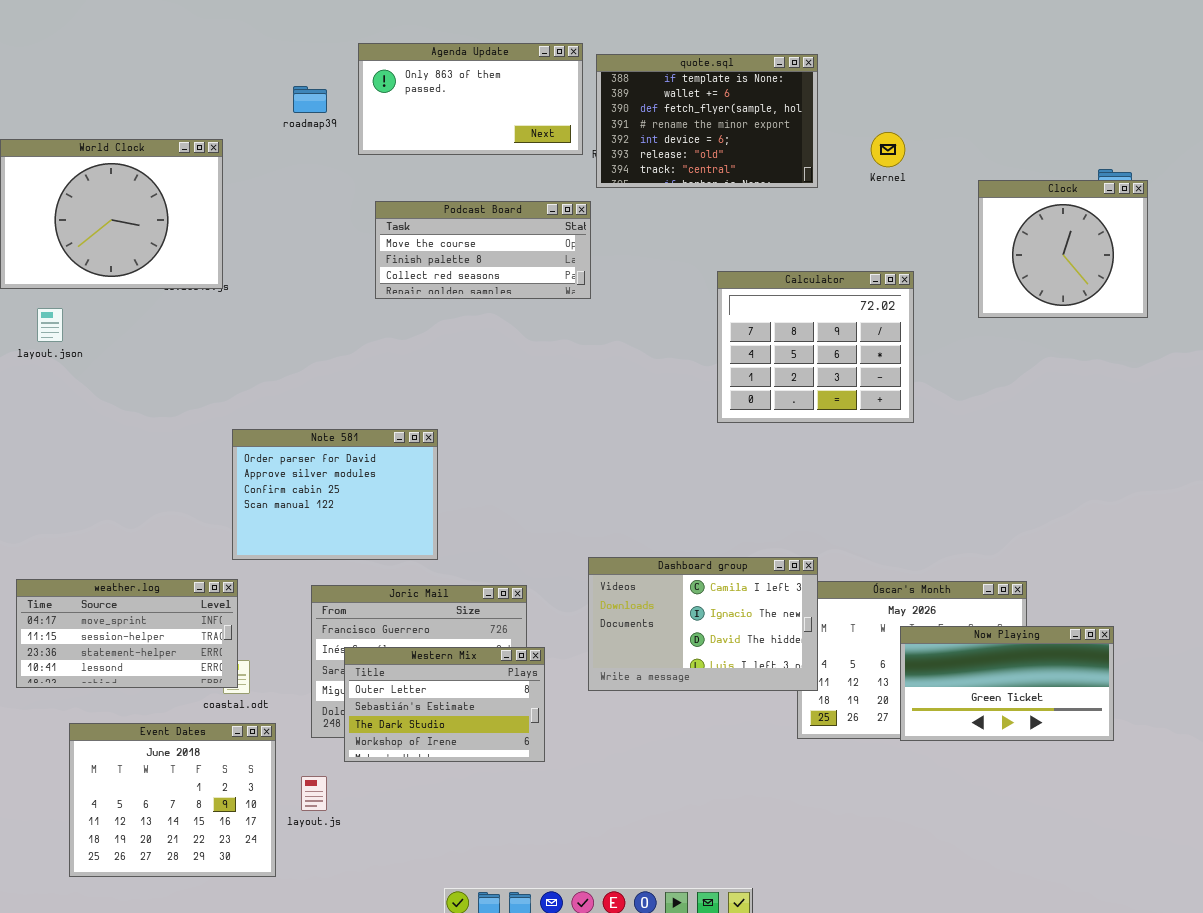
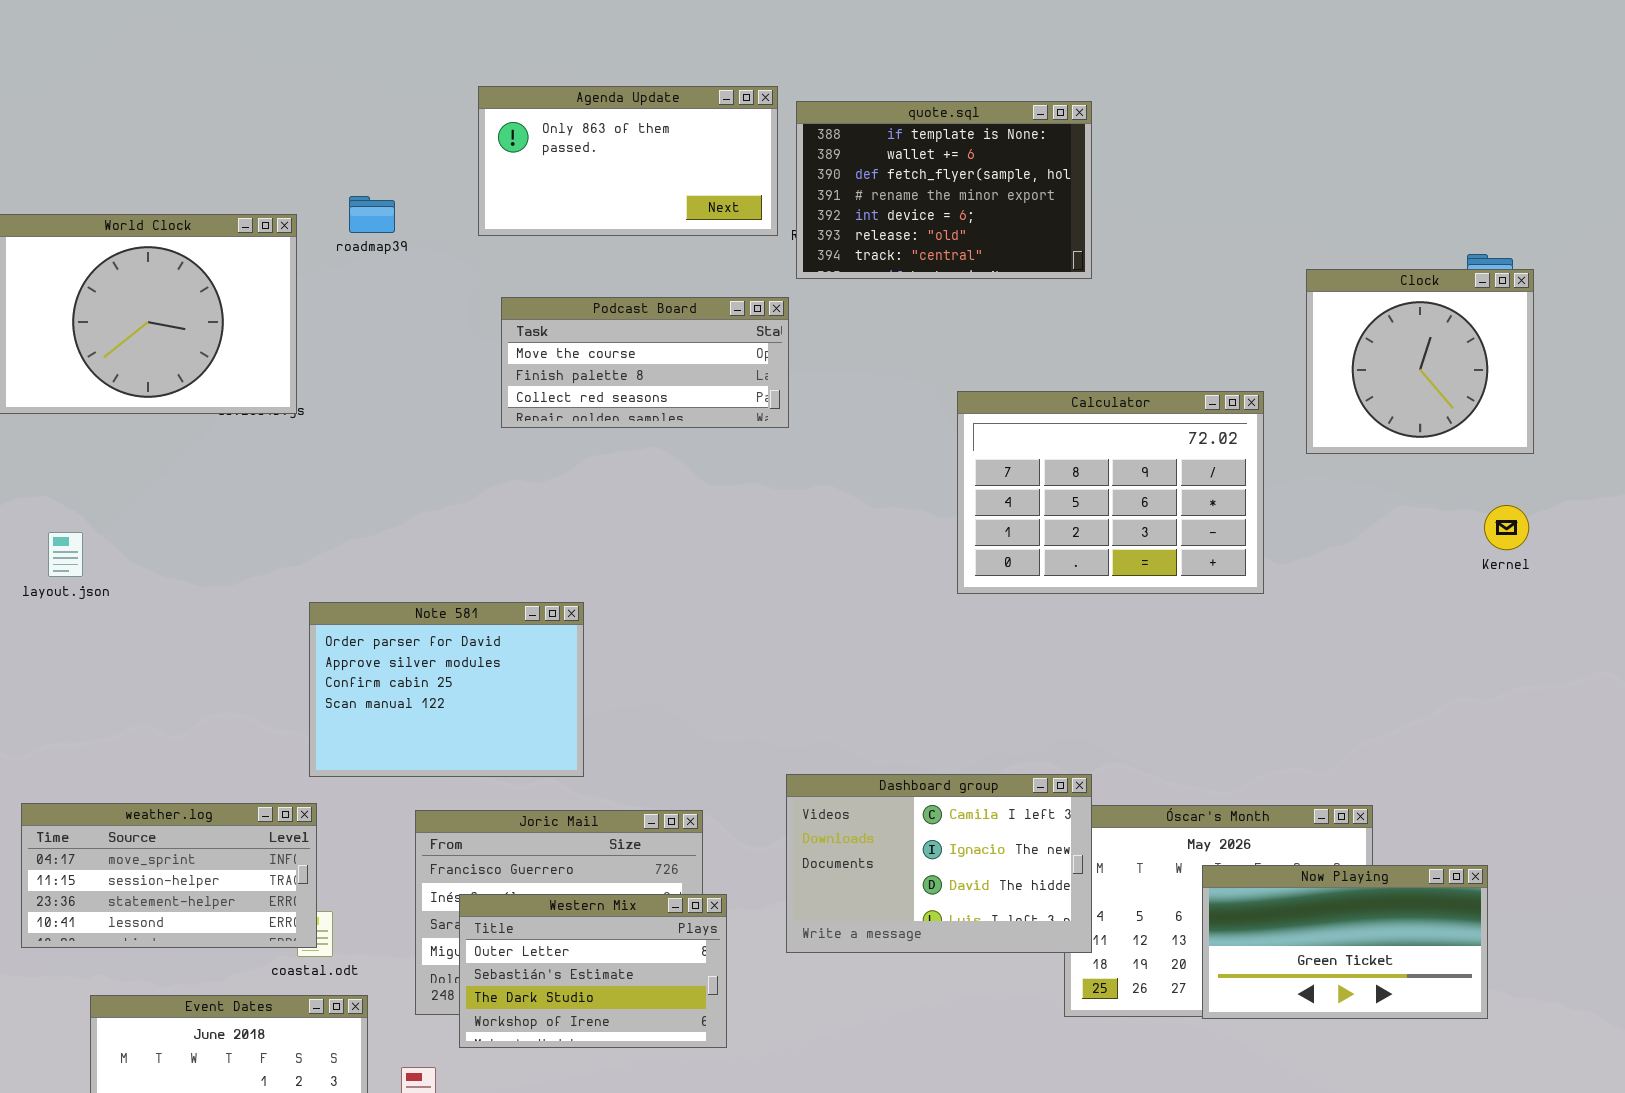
roadmap39: [293,86,327,113] -> [349,196,395,233], moved
Kernel: [871,132,905,167] -> [1484,505,1529,550], moved
Calculator: [717,271,914,423] -> [957,391,1264,594], resized
layout.json: [37,308,63,342] -> [48,532,83,577], moved

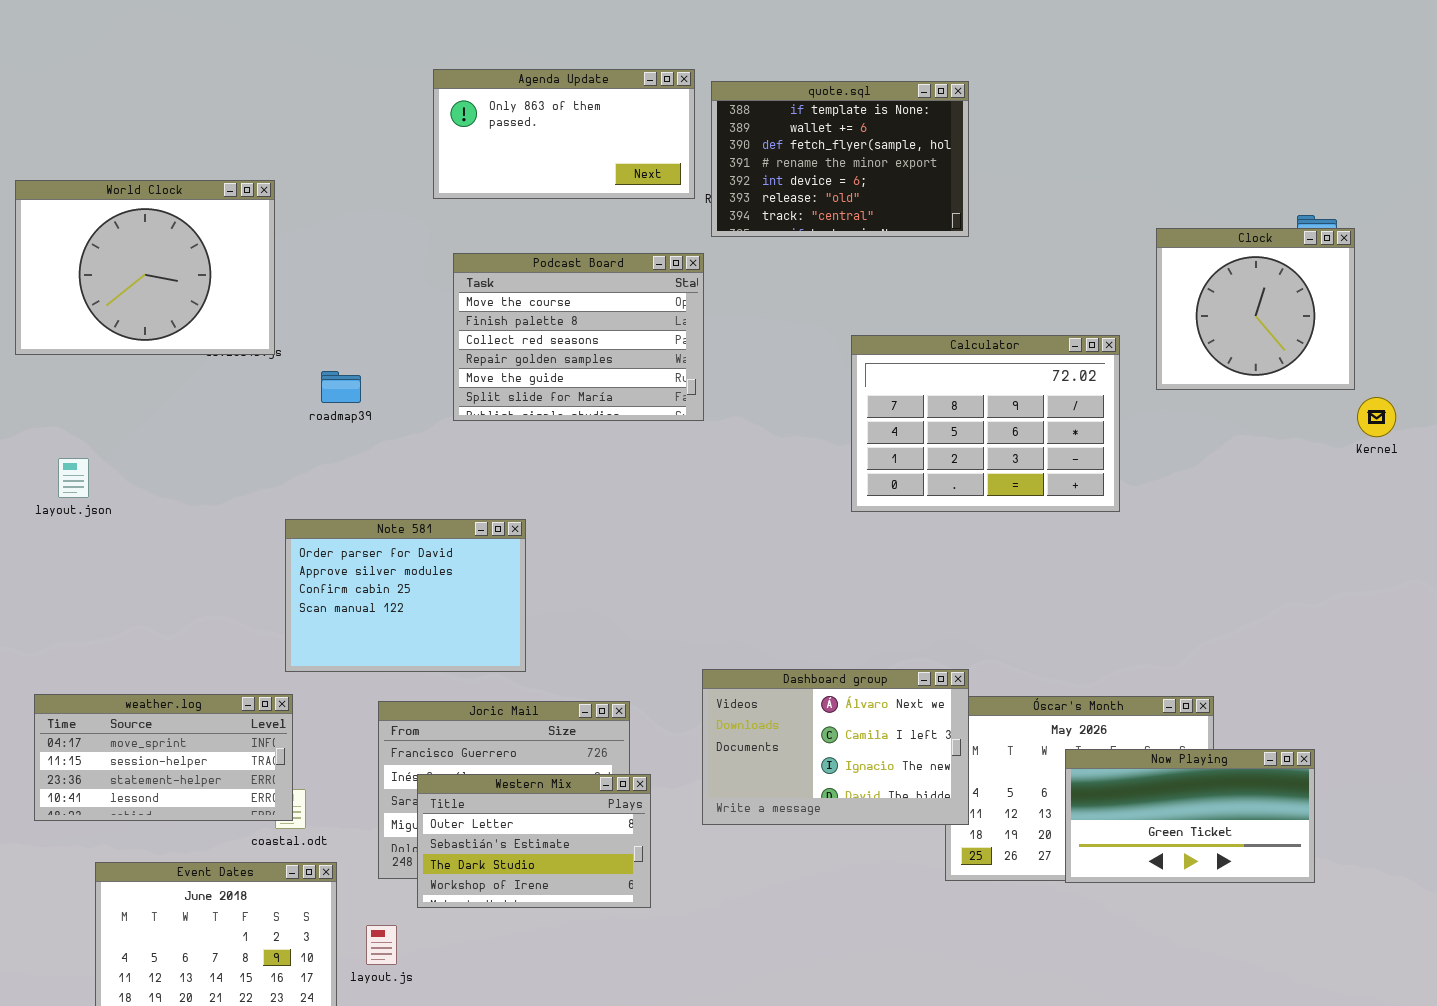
roadmap39: [349,196,395,233] -> [321,371,361,403], moved
Podcast Board: [501,297,789,428] -> [453,253,704,421], resized
Kernel: [1484,505,1529,550] -> [1357,397,1396,437], moved
Dashboard group: [786,774,1092,953] -> [702,669,969,825], scrolled up 1 row

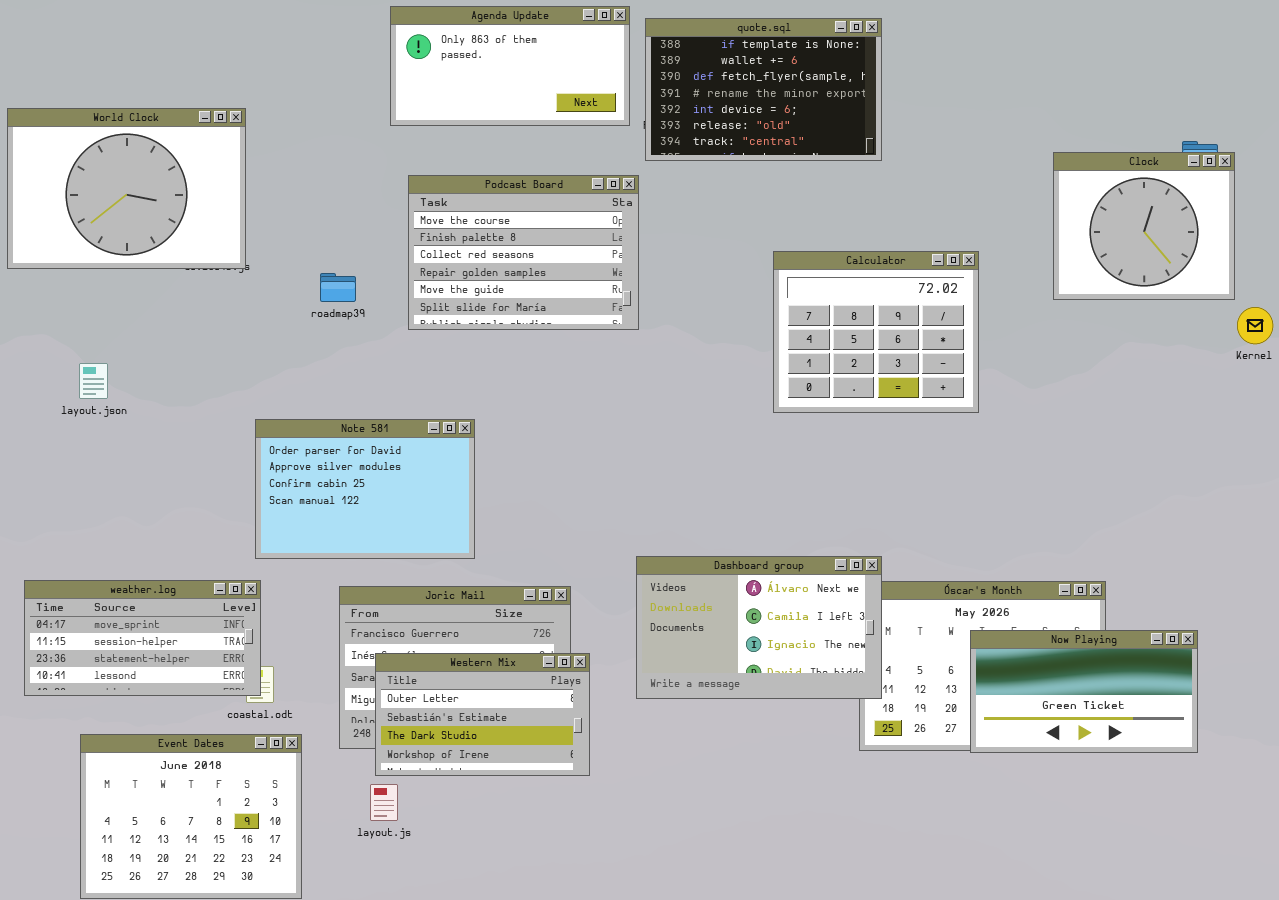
Calculator: [851,335,1120,512] -> [773,251,979,413], resized
roadmap39: [321,371,361,403] -> [320,273,356,302], moved
layout.json: [58,458,89,498] -> [79,363,108,399], moved
layout.js: [366,925,397,965] -> [370,784,398,821], moved

